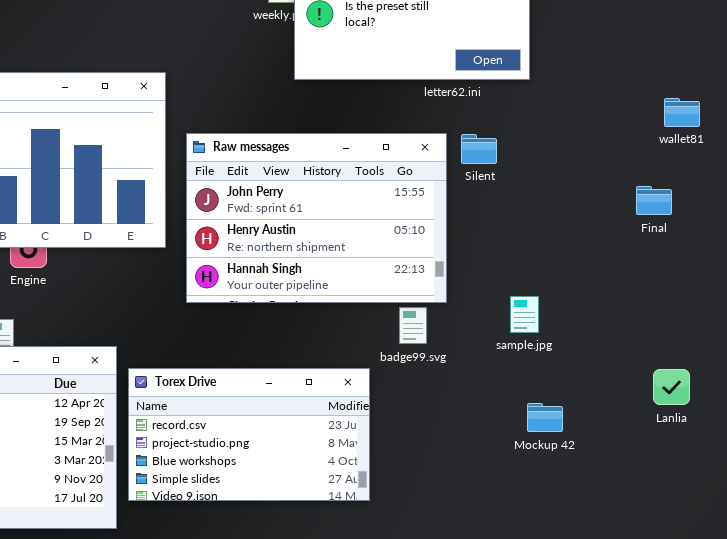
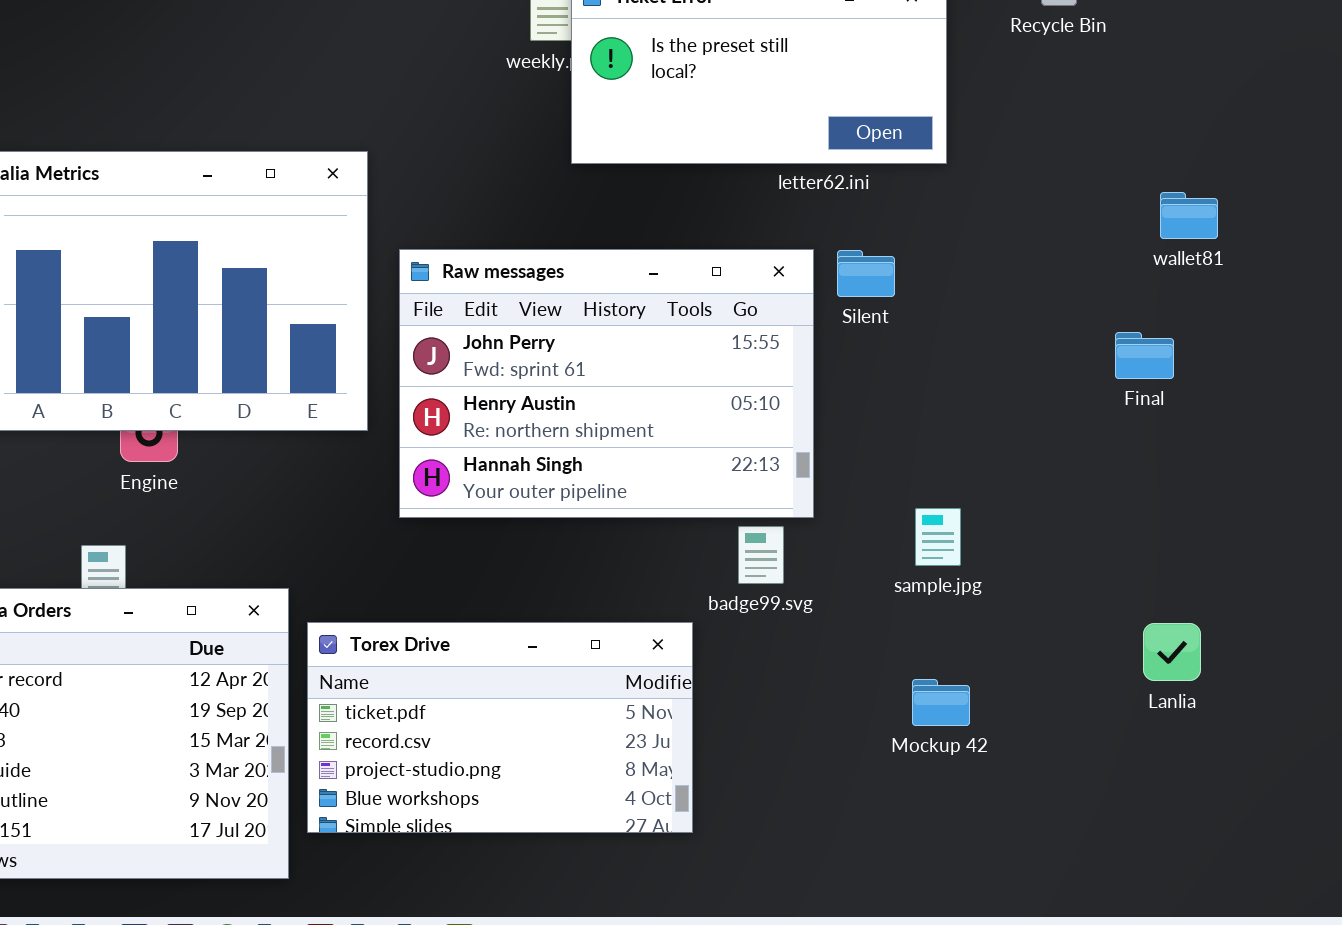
Torex Drive: [128,368,370,501] -> [307,622,693,833], scrolled up 1 row
Mockup 42: [527,403,563,432] -> [912,679,970,726], moved

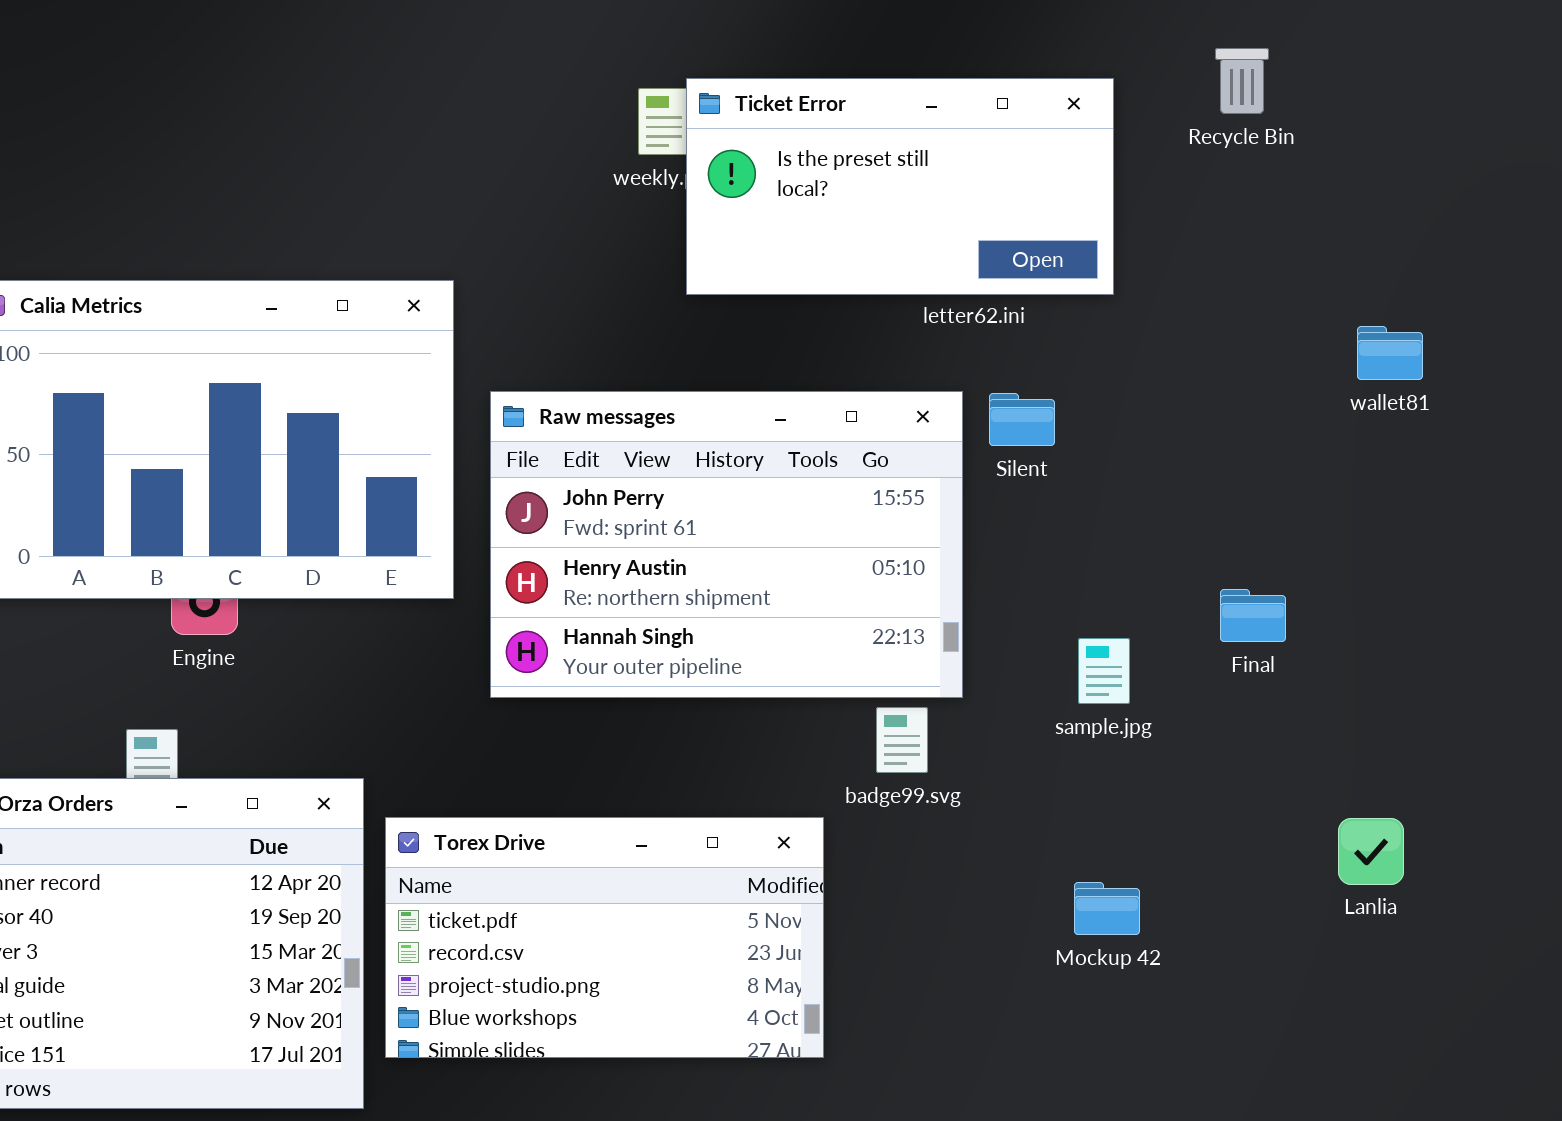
Final: [1115,332,1174,379] -> [1220,589,1286,642], moved
sample.jpg: [915,508,961,566] -> [1078,638,1130,704], moved

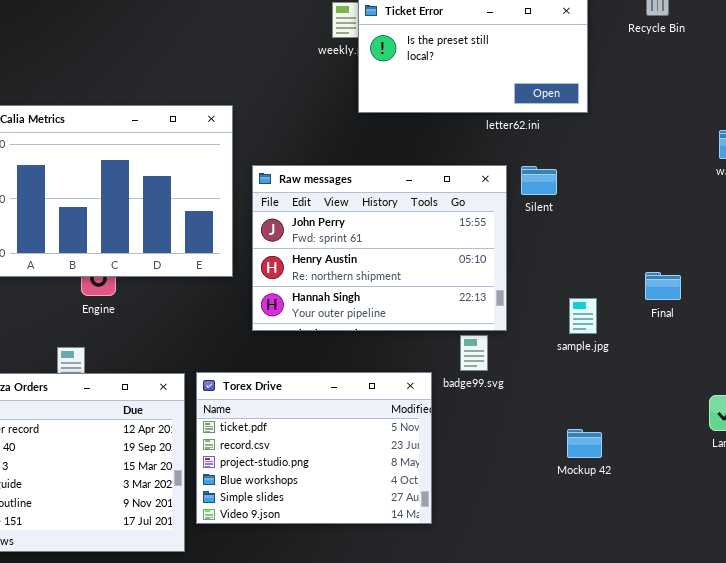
Torex Drive: [385,817,824,1058] -> [196,372,432,524], resized

